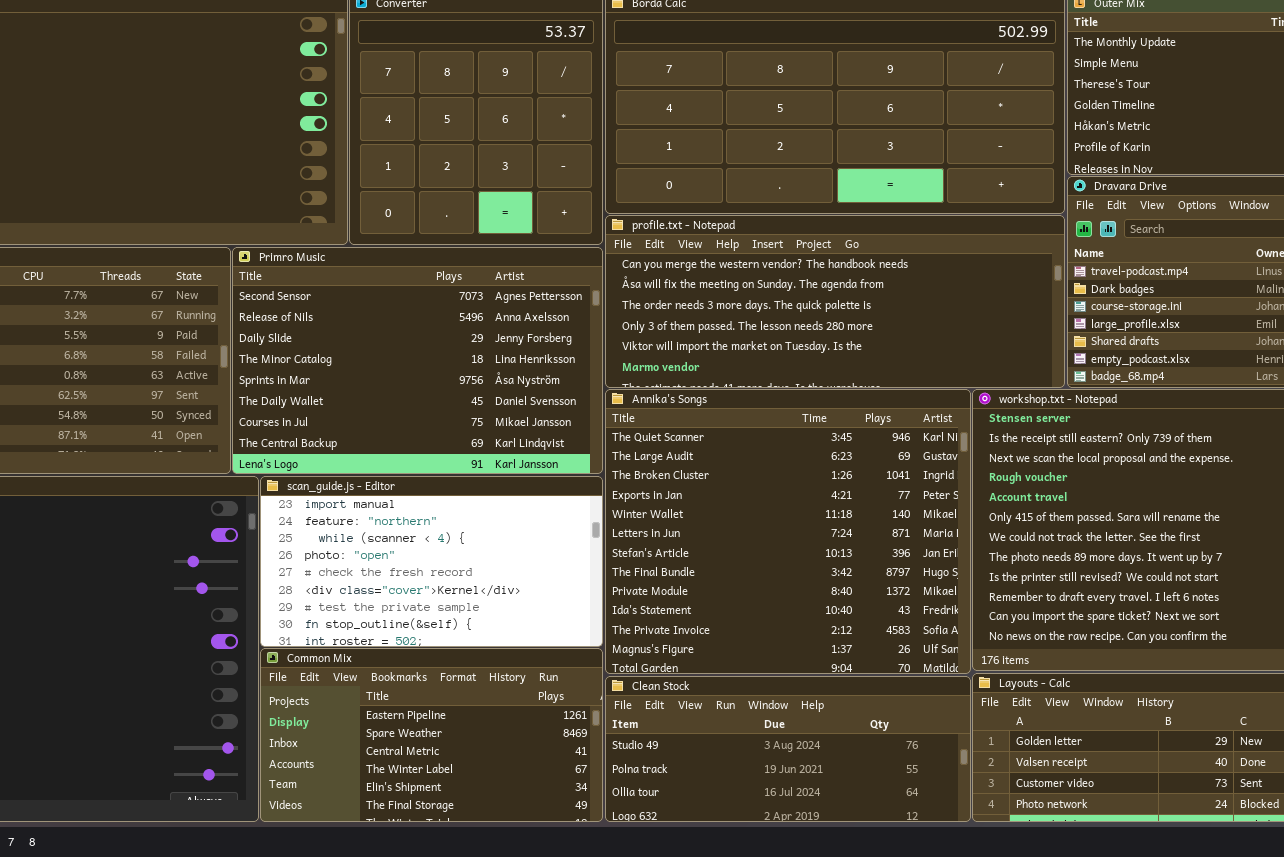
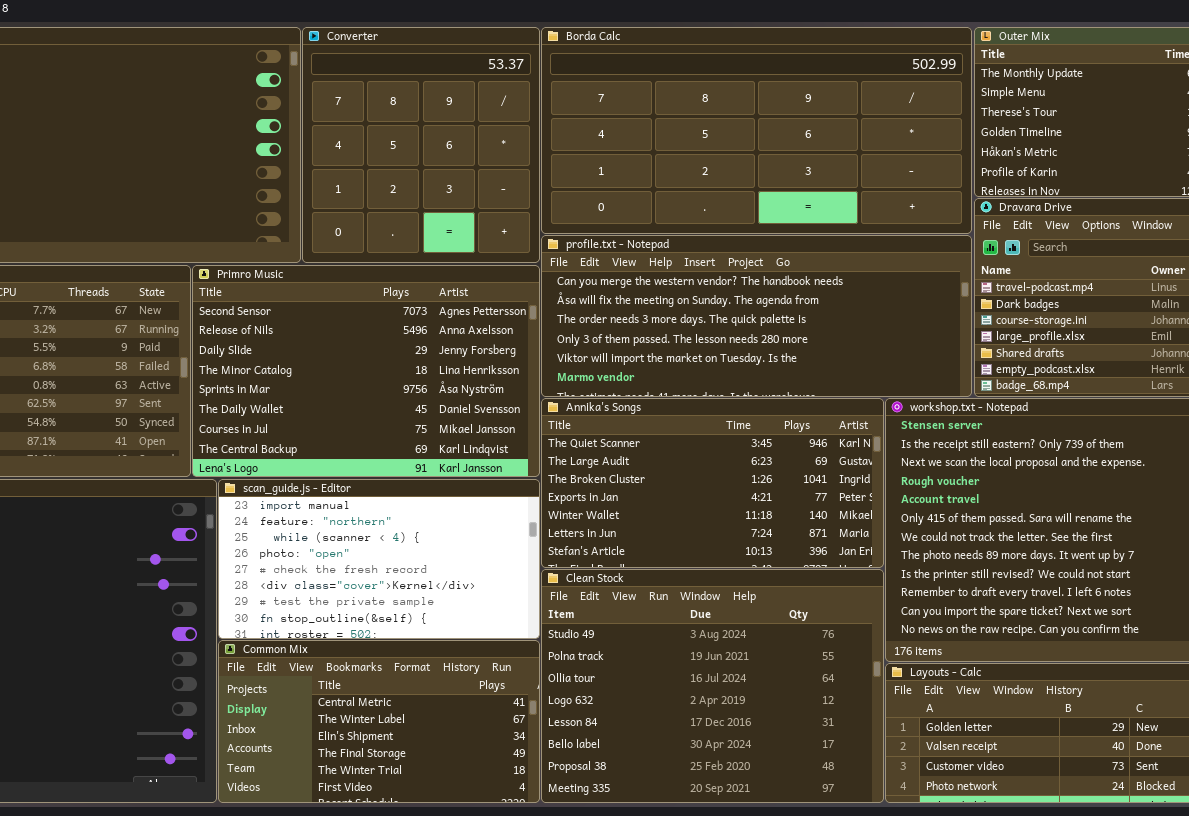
Annika's Songs: [605,389,971,674] -> [541,398,884,568], resized
Common Mix: [260,648,603,822] -> [218,640,540,803], scrolled down 2 rows
Clean Stock: [605,676,971,822] -> [541,569,884,803], resized

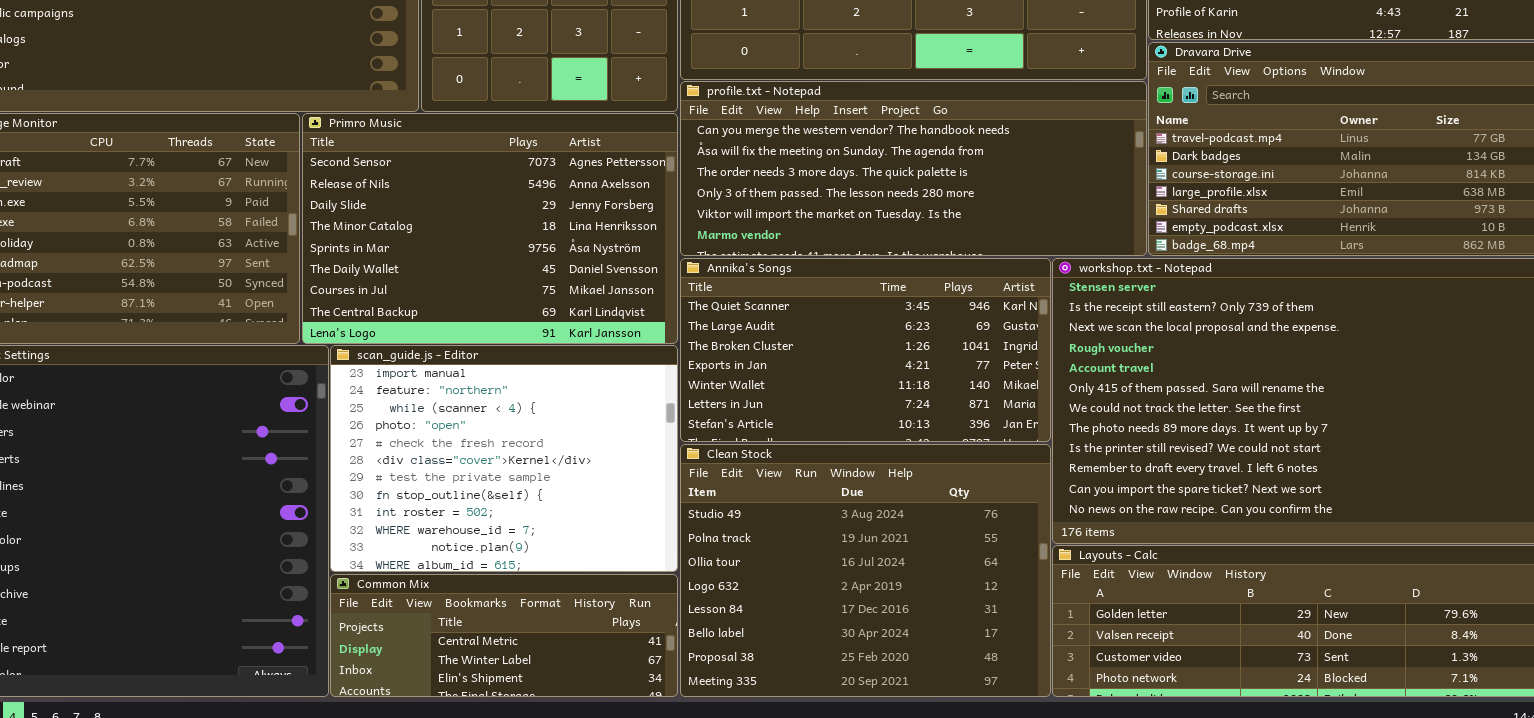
scan_guide.js - Editor: [218,479,540,639] -> [330,345,678,572], resized
Common Mix: [218,640,540,803] -> [330,574,678,697], resized

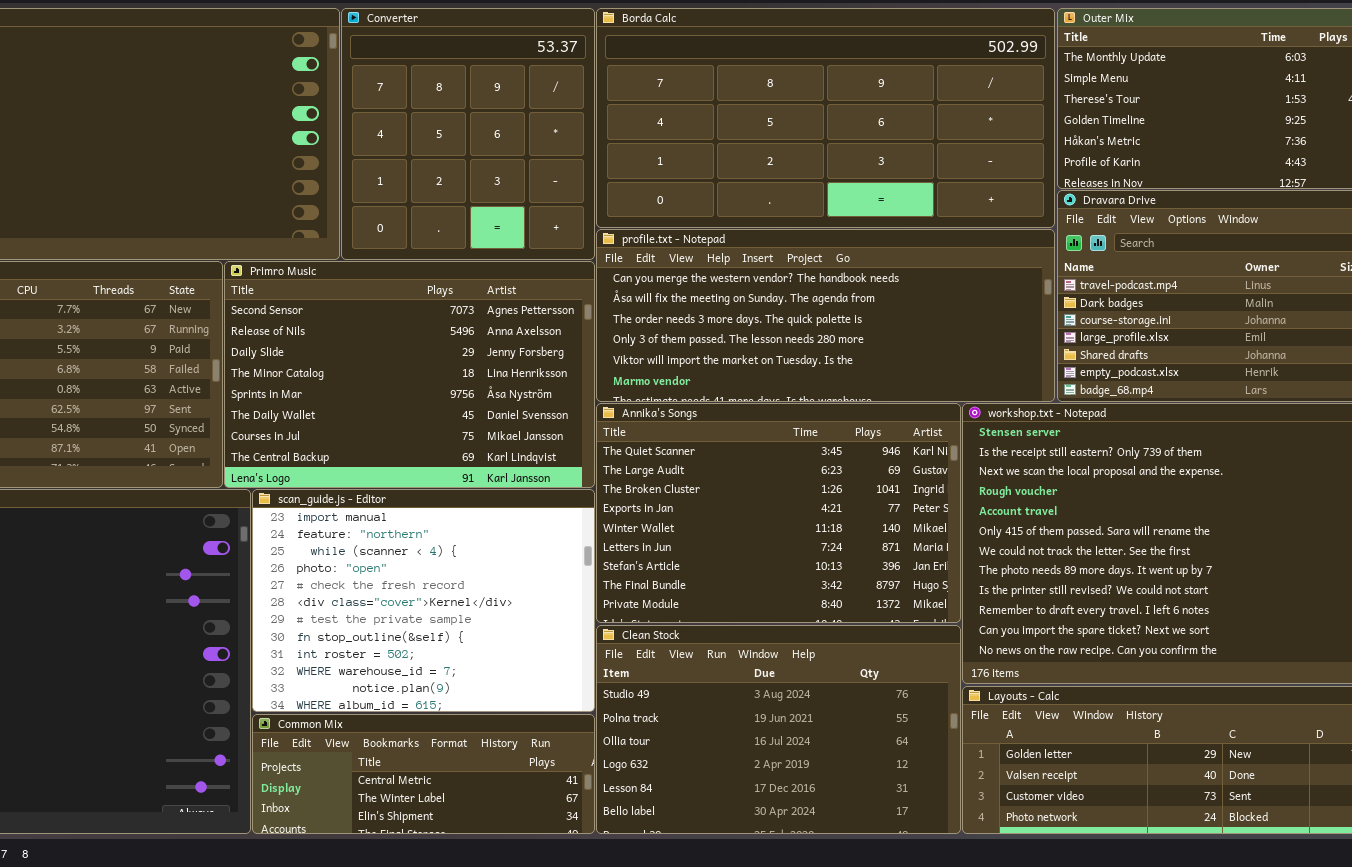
Annika's Songs: [680,258,1051,442] -> [596,403,961,623], resized
Clean Stock: [680,444,1051,697] -> [596,625,961,834], resized

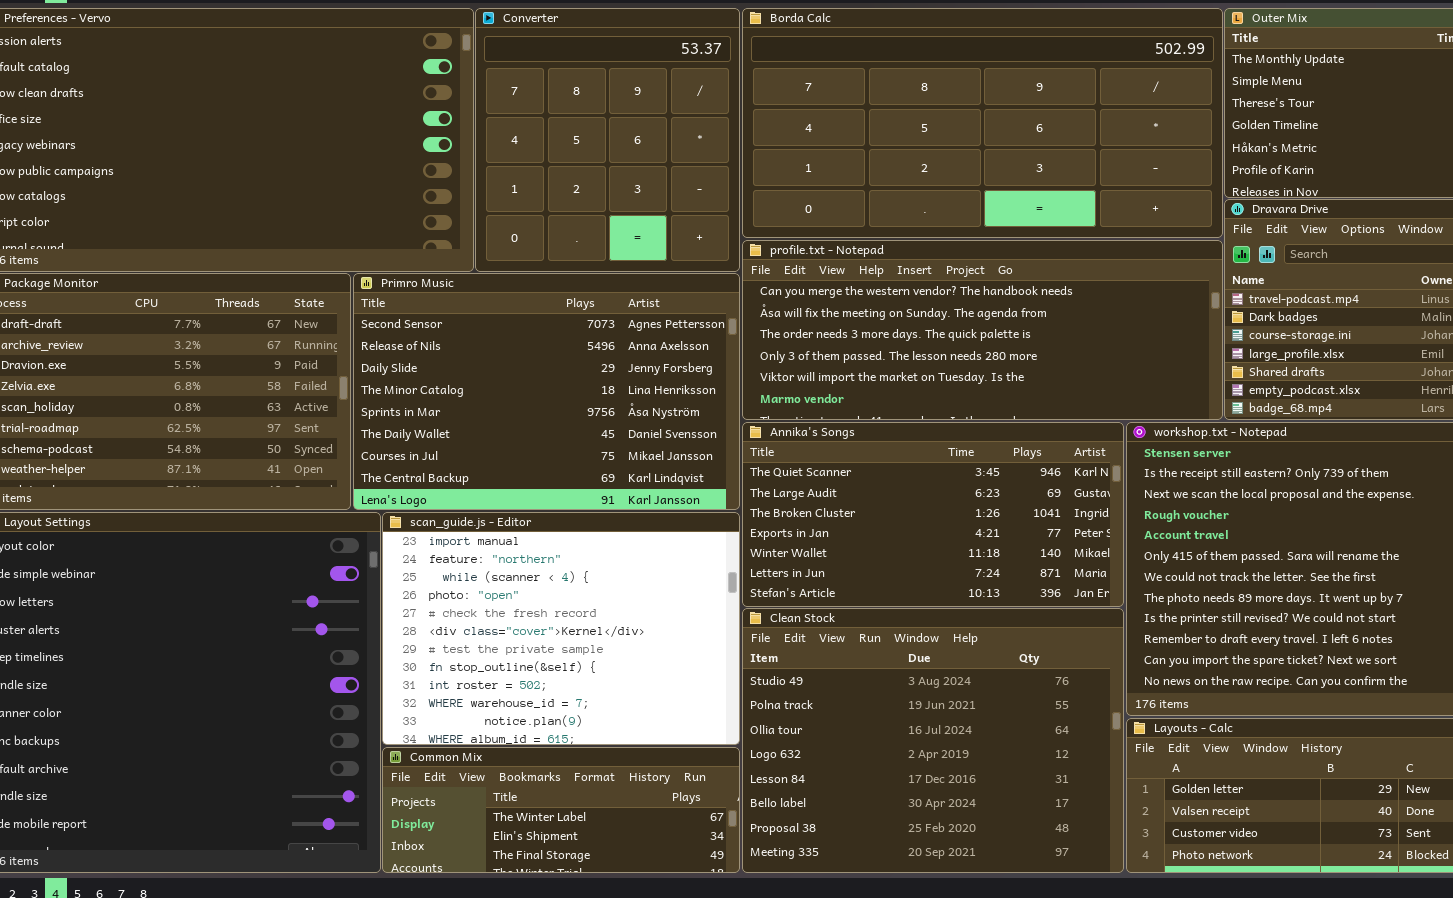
Annika's Songs: [596,403,961,623] -> [742,422,1124,607], resized
Clean Stock: [596,625,961,834] -> [742,608,1124,873], resized
Common Mix: [252,714,595,834] -> [382,747,740,873], scrolled down 1 row

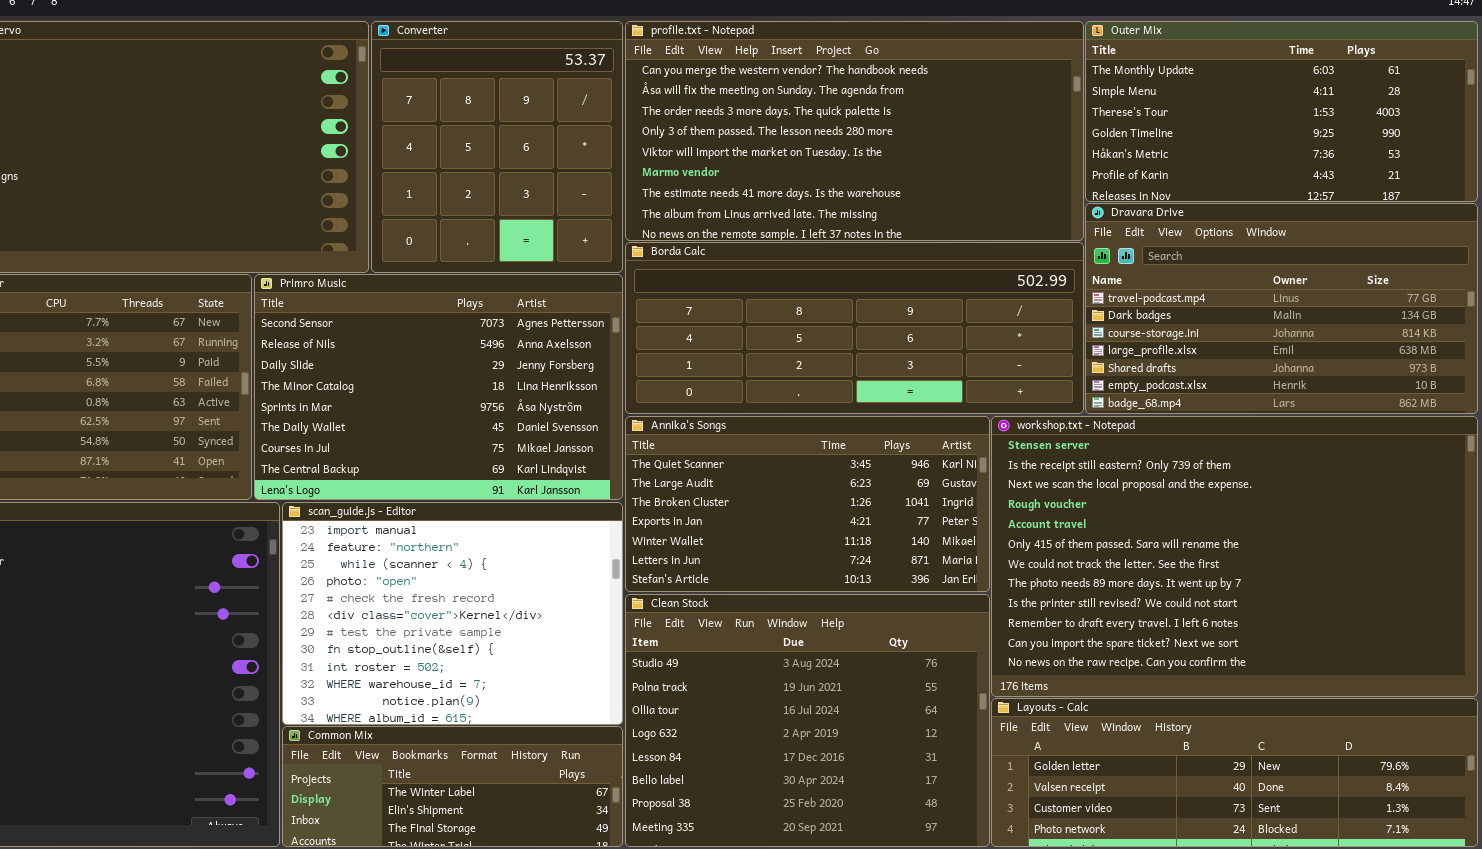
Borda Calc: [742,8,1223,238] -> [625,242,1084,414], moved, resized
profile.txt - Notepad: [742,240,1223,420] -> [625,21,1084,241], moved, resized

